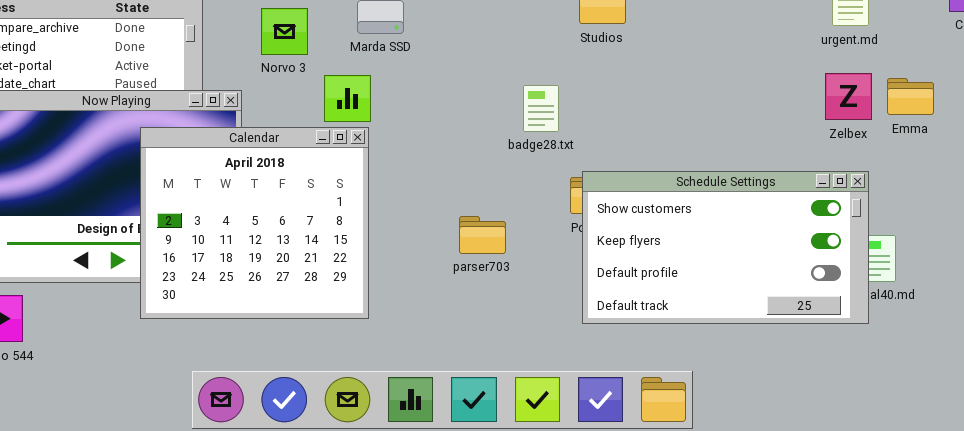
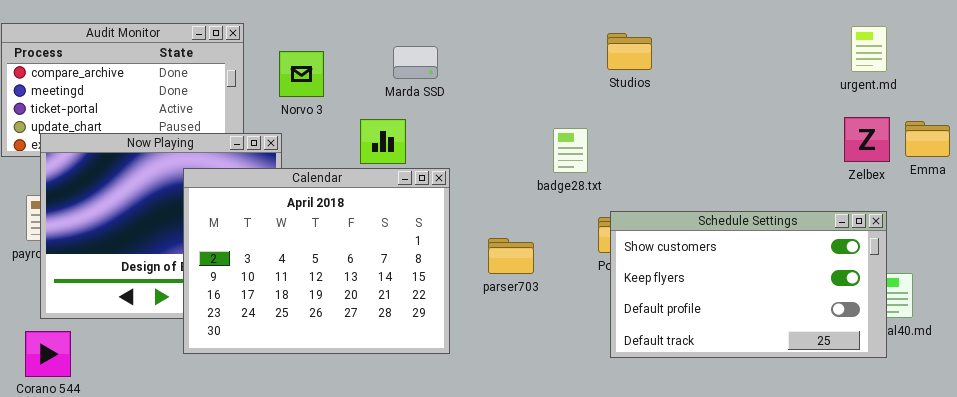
Norvo 3: [261,8,308,55] -> [279,51,324,97], moved
Calendar: [140,127,369,319] -> [183,168,450,354], resized
parser703: [459,216,506,254] -> [488,238,534,274], moved

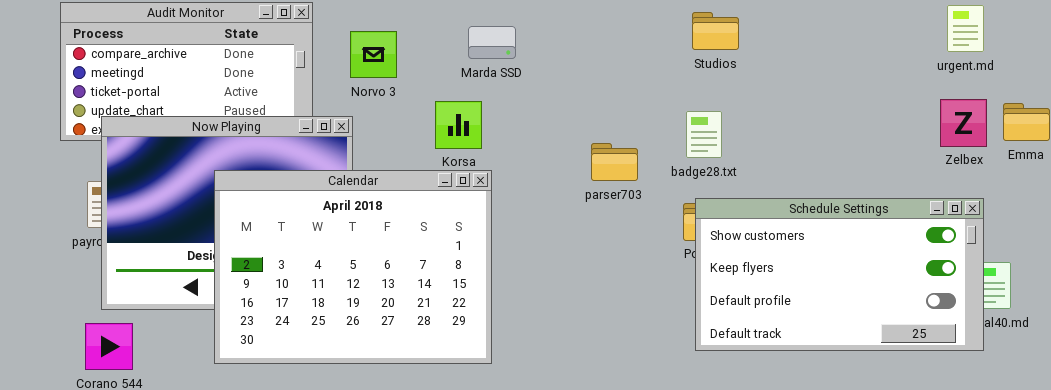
badge28.txt: [553,128,588,173] -> [686,111,722,158], moved
Calendar: [183,168,450,354] -> [214,170,492,364], moved
parser703: [488,238,534,274] -> [591,143,638,181], moved

